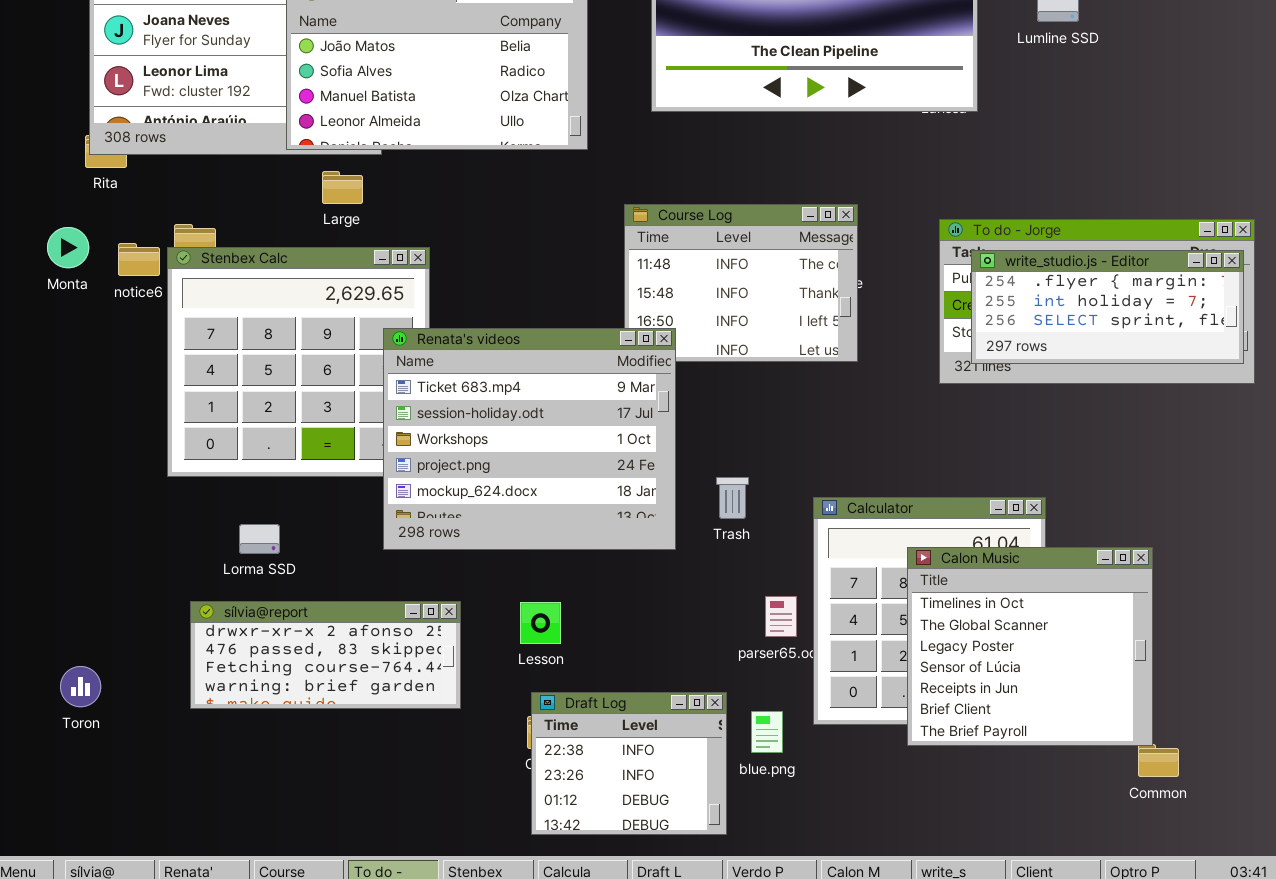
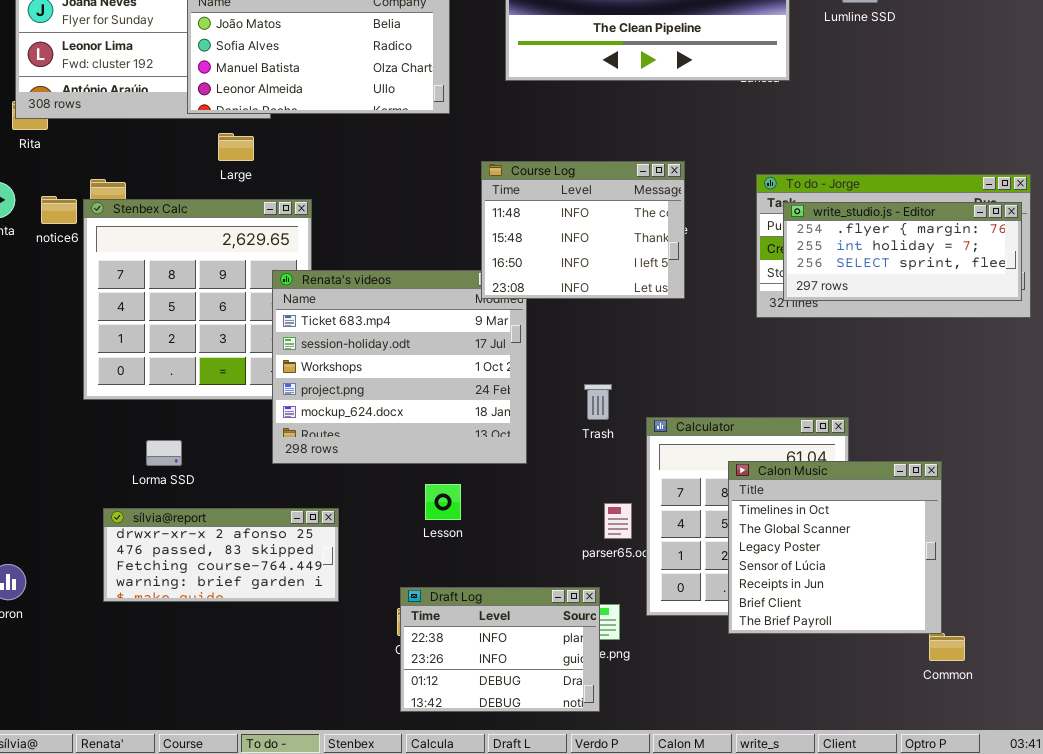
Course Log: [624,204,858,362] -> [481,161,685,299], raised
Trash: [716,477,749,519] -> [584,384,612,420], moved
Lesson: [520,602,561,644] -> [425,484,461,520], moved
Draft Log: [531,692,727,835] -> [400,587,600,712], resized

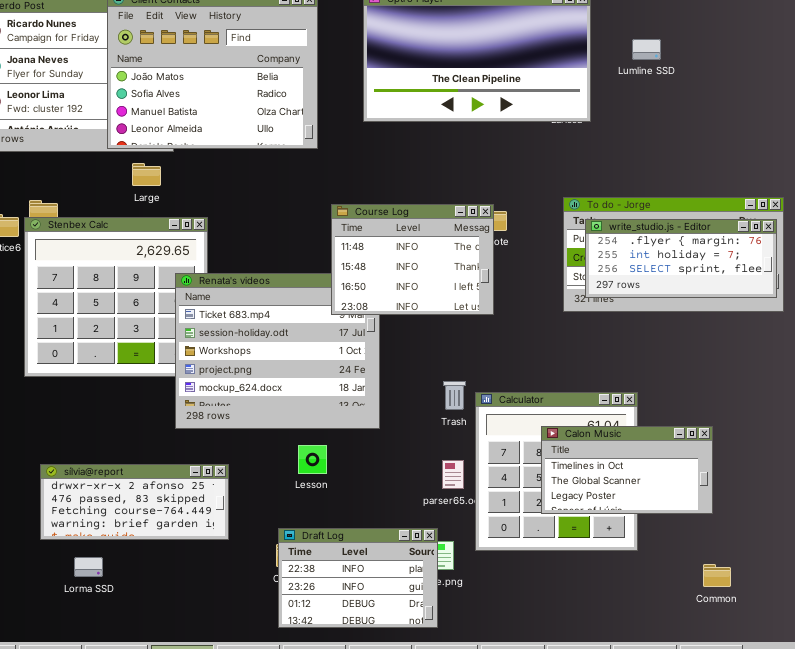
Course Log: [481,161,685,299] -> [331,204,494,315], moved
Trash: [584,384,612,420] -> [443,381,466,410], moved
Lorma SSD: [146,440,182,466] -> [74,557,103,577], moved
Calon Music: [728,461,942,634] -> [541,426,713,514], resized

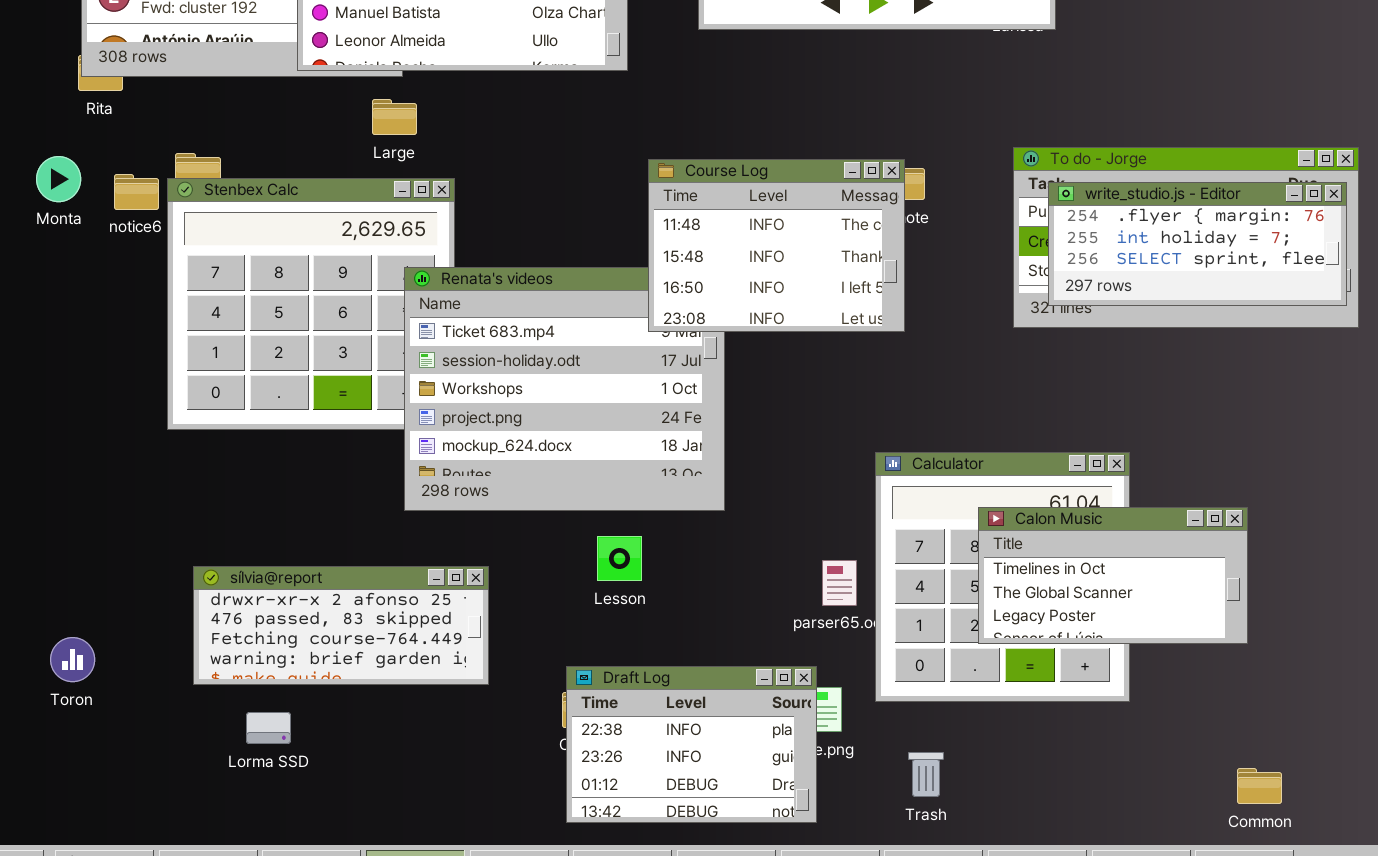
Large: [132,163,161,186] -> [372,99,417,135], moved
Trash: [443,381,466,410] -> [908,752,944,797], moved
Common: [703,564,731,587] -> [1237,768,1282,804], moved

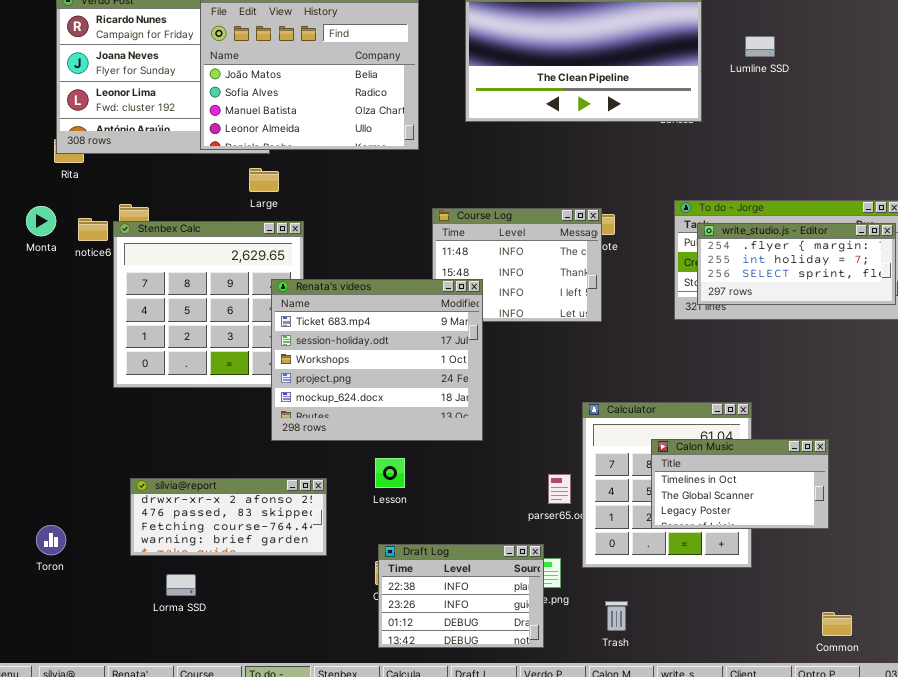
Renata's videos: [404,267,725,511] -> [271,279,483,441], raised
Lesson: [597,536,642,581] -> [375,458,405,488], moved

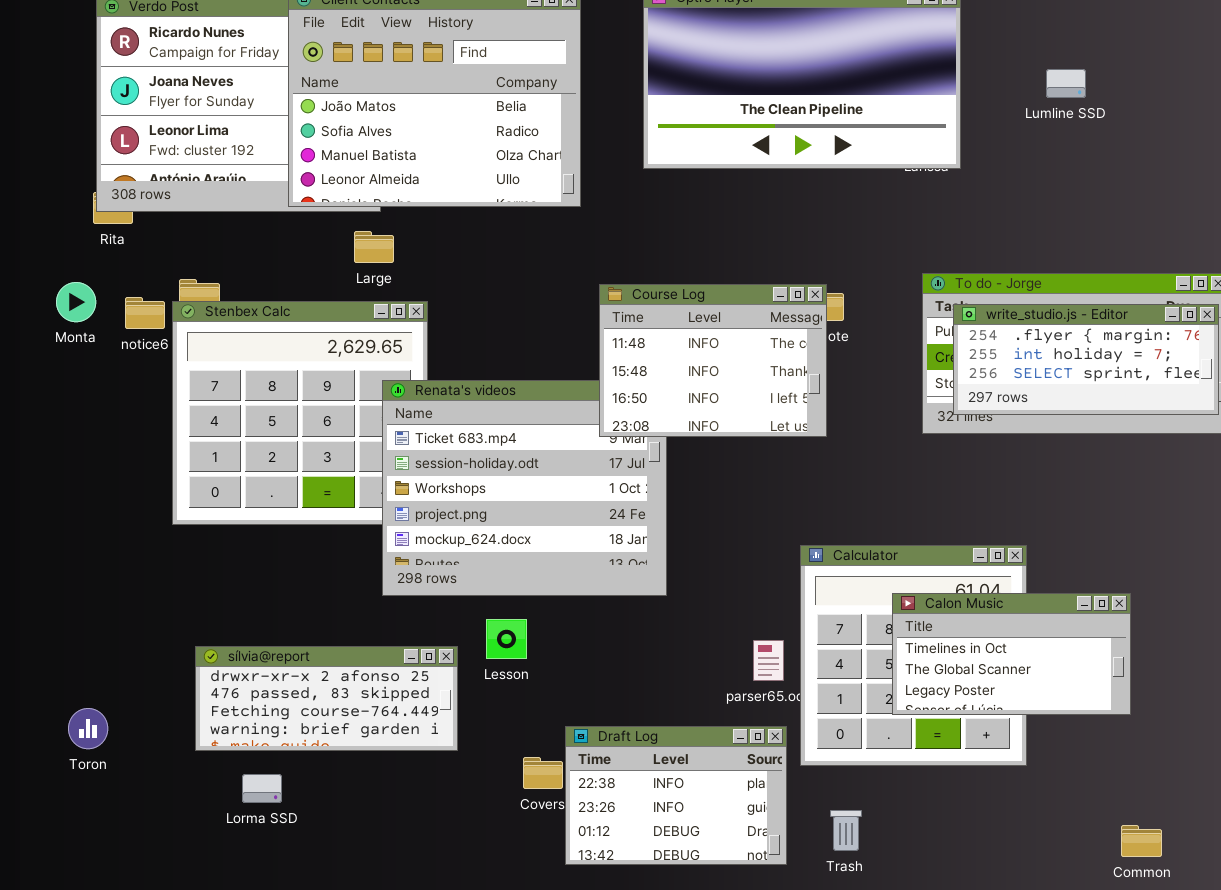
Lumline SSD: [745,36,775,57] -> [1046,69,1086,98], moved
Course Log: [432,208,602,322] -> [599,284,827,437], raised
Lesson: [375,458,405,488] -> [486,619,527,659], moved
Draft Log: [378,544,544,648] -> [565,726,787,865], moved

